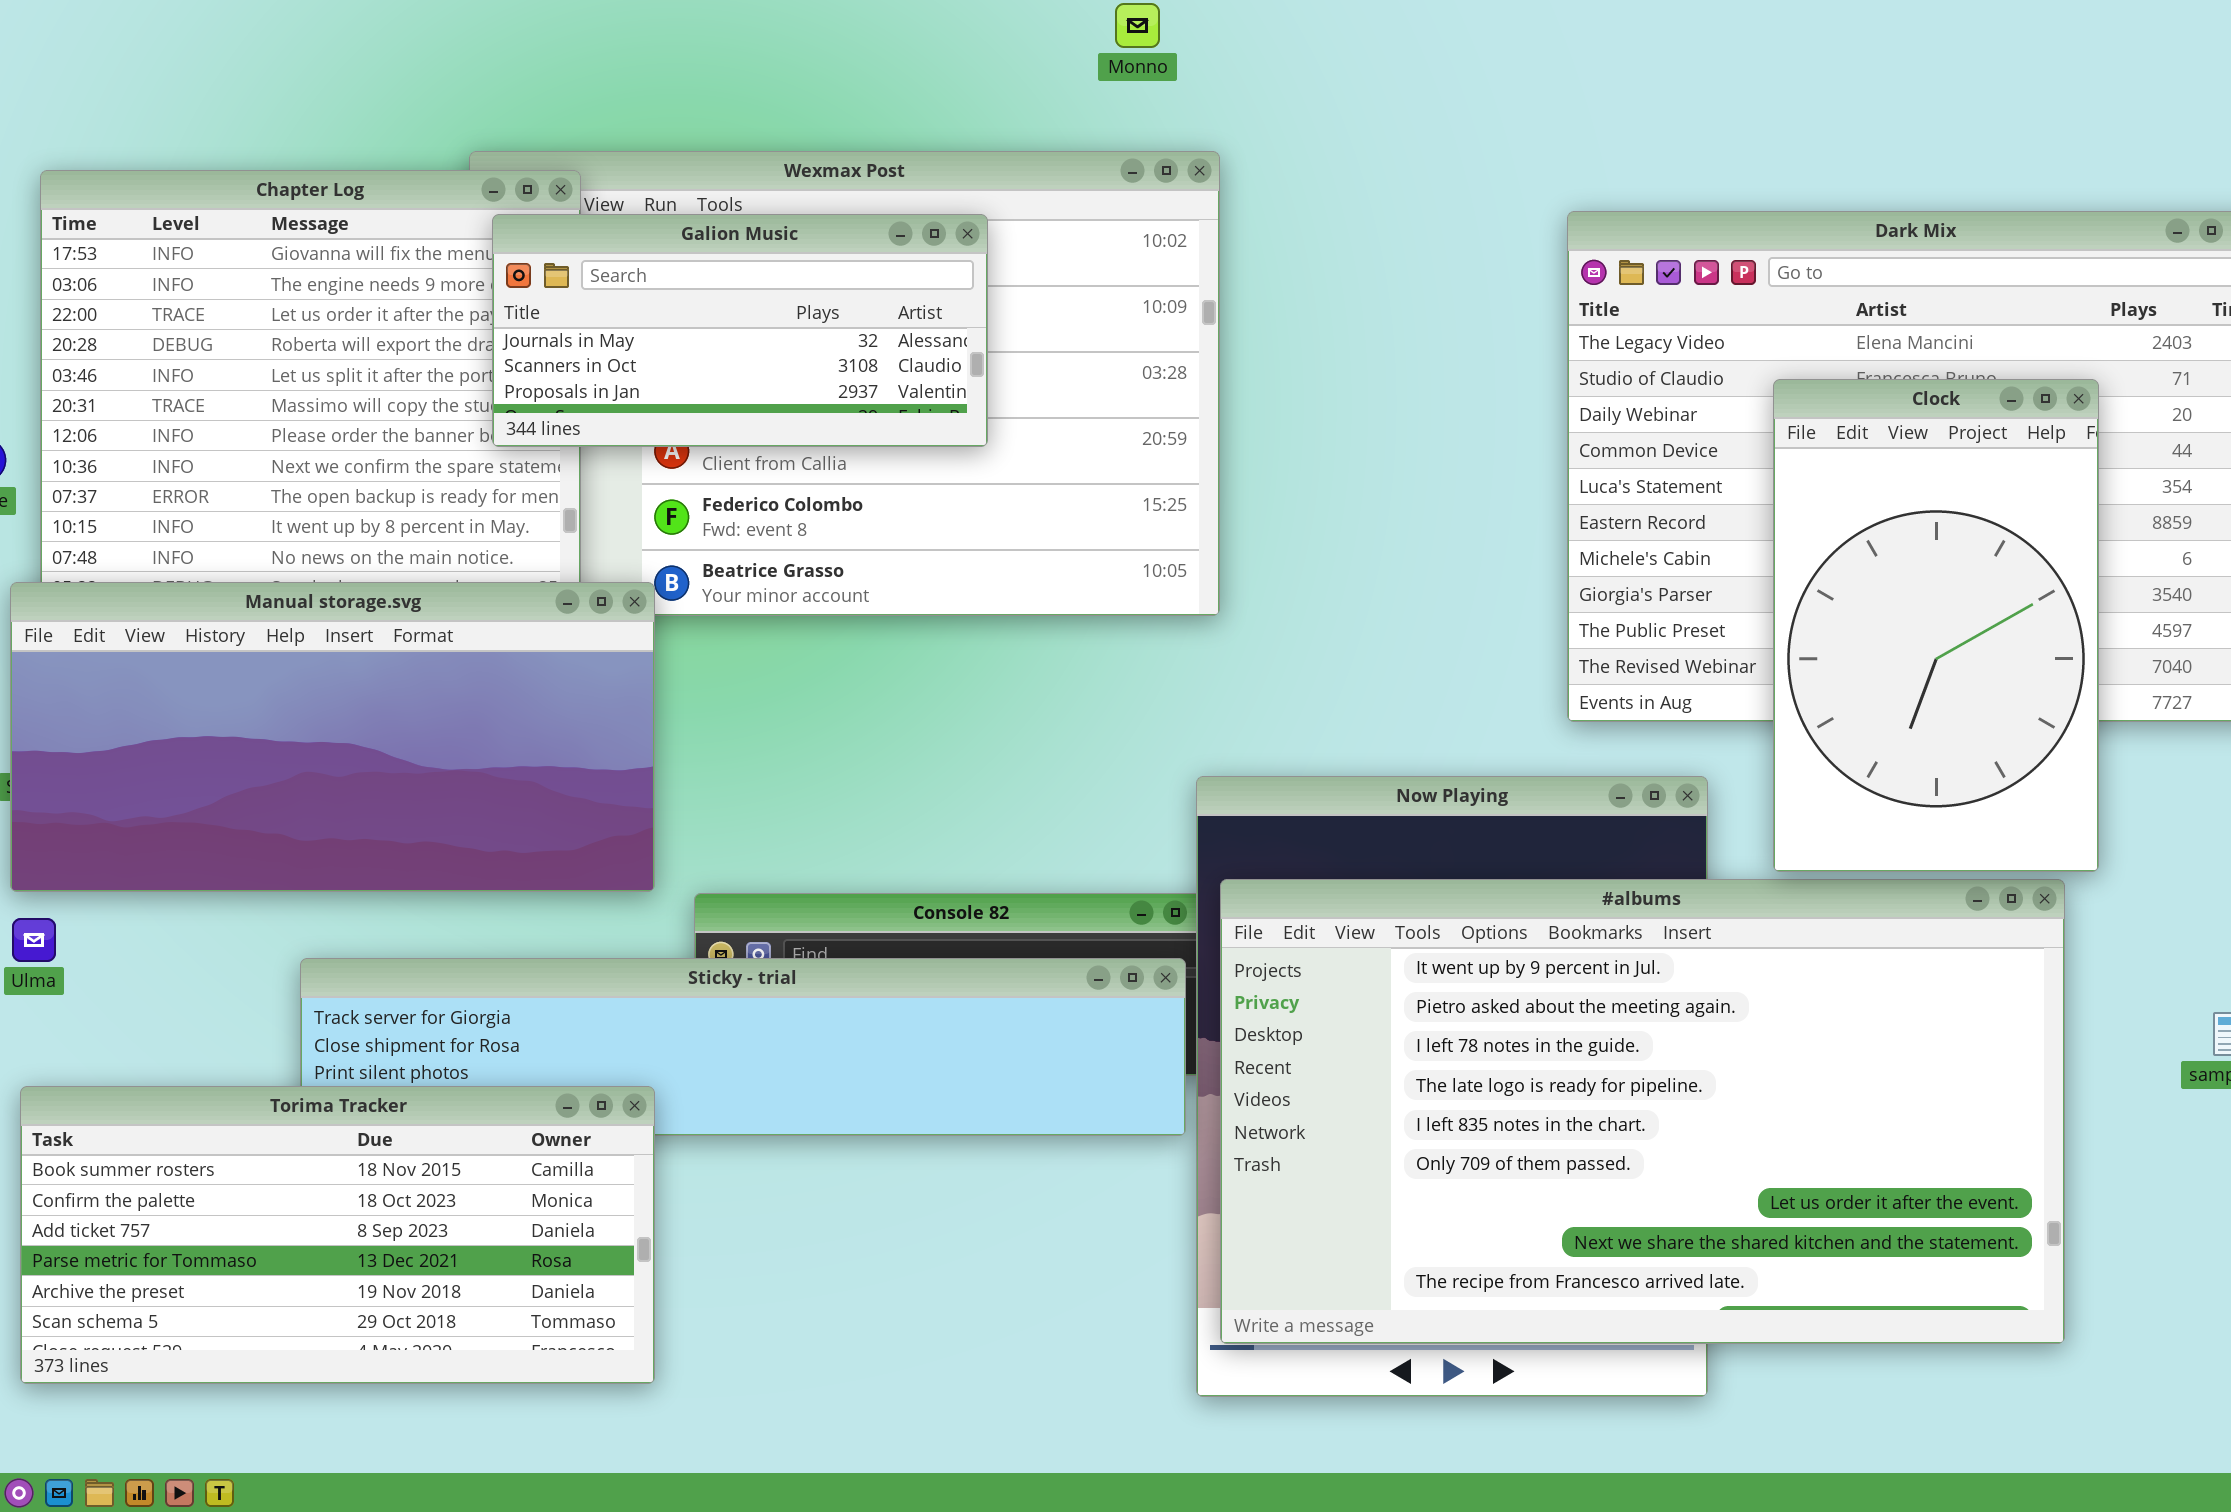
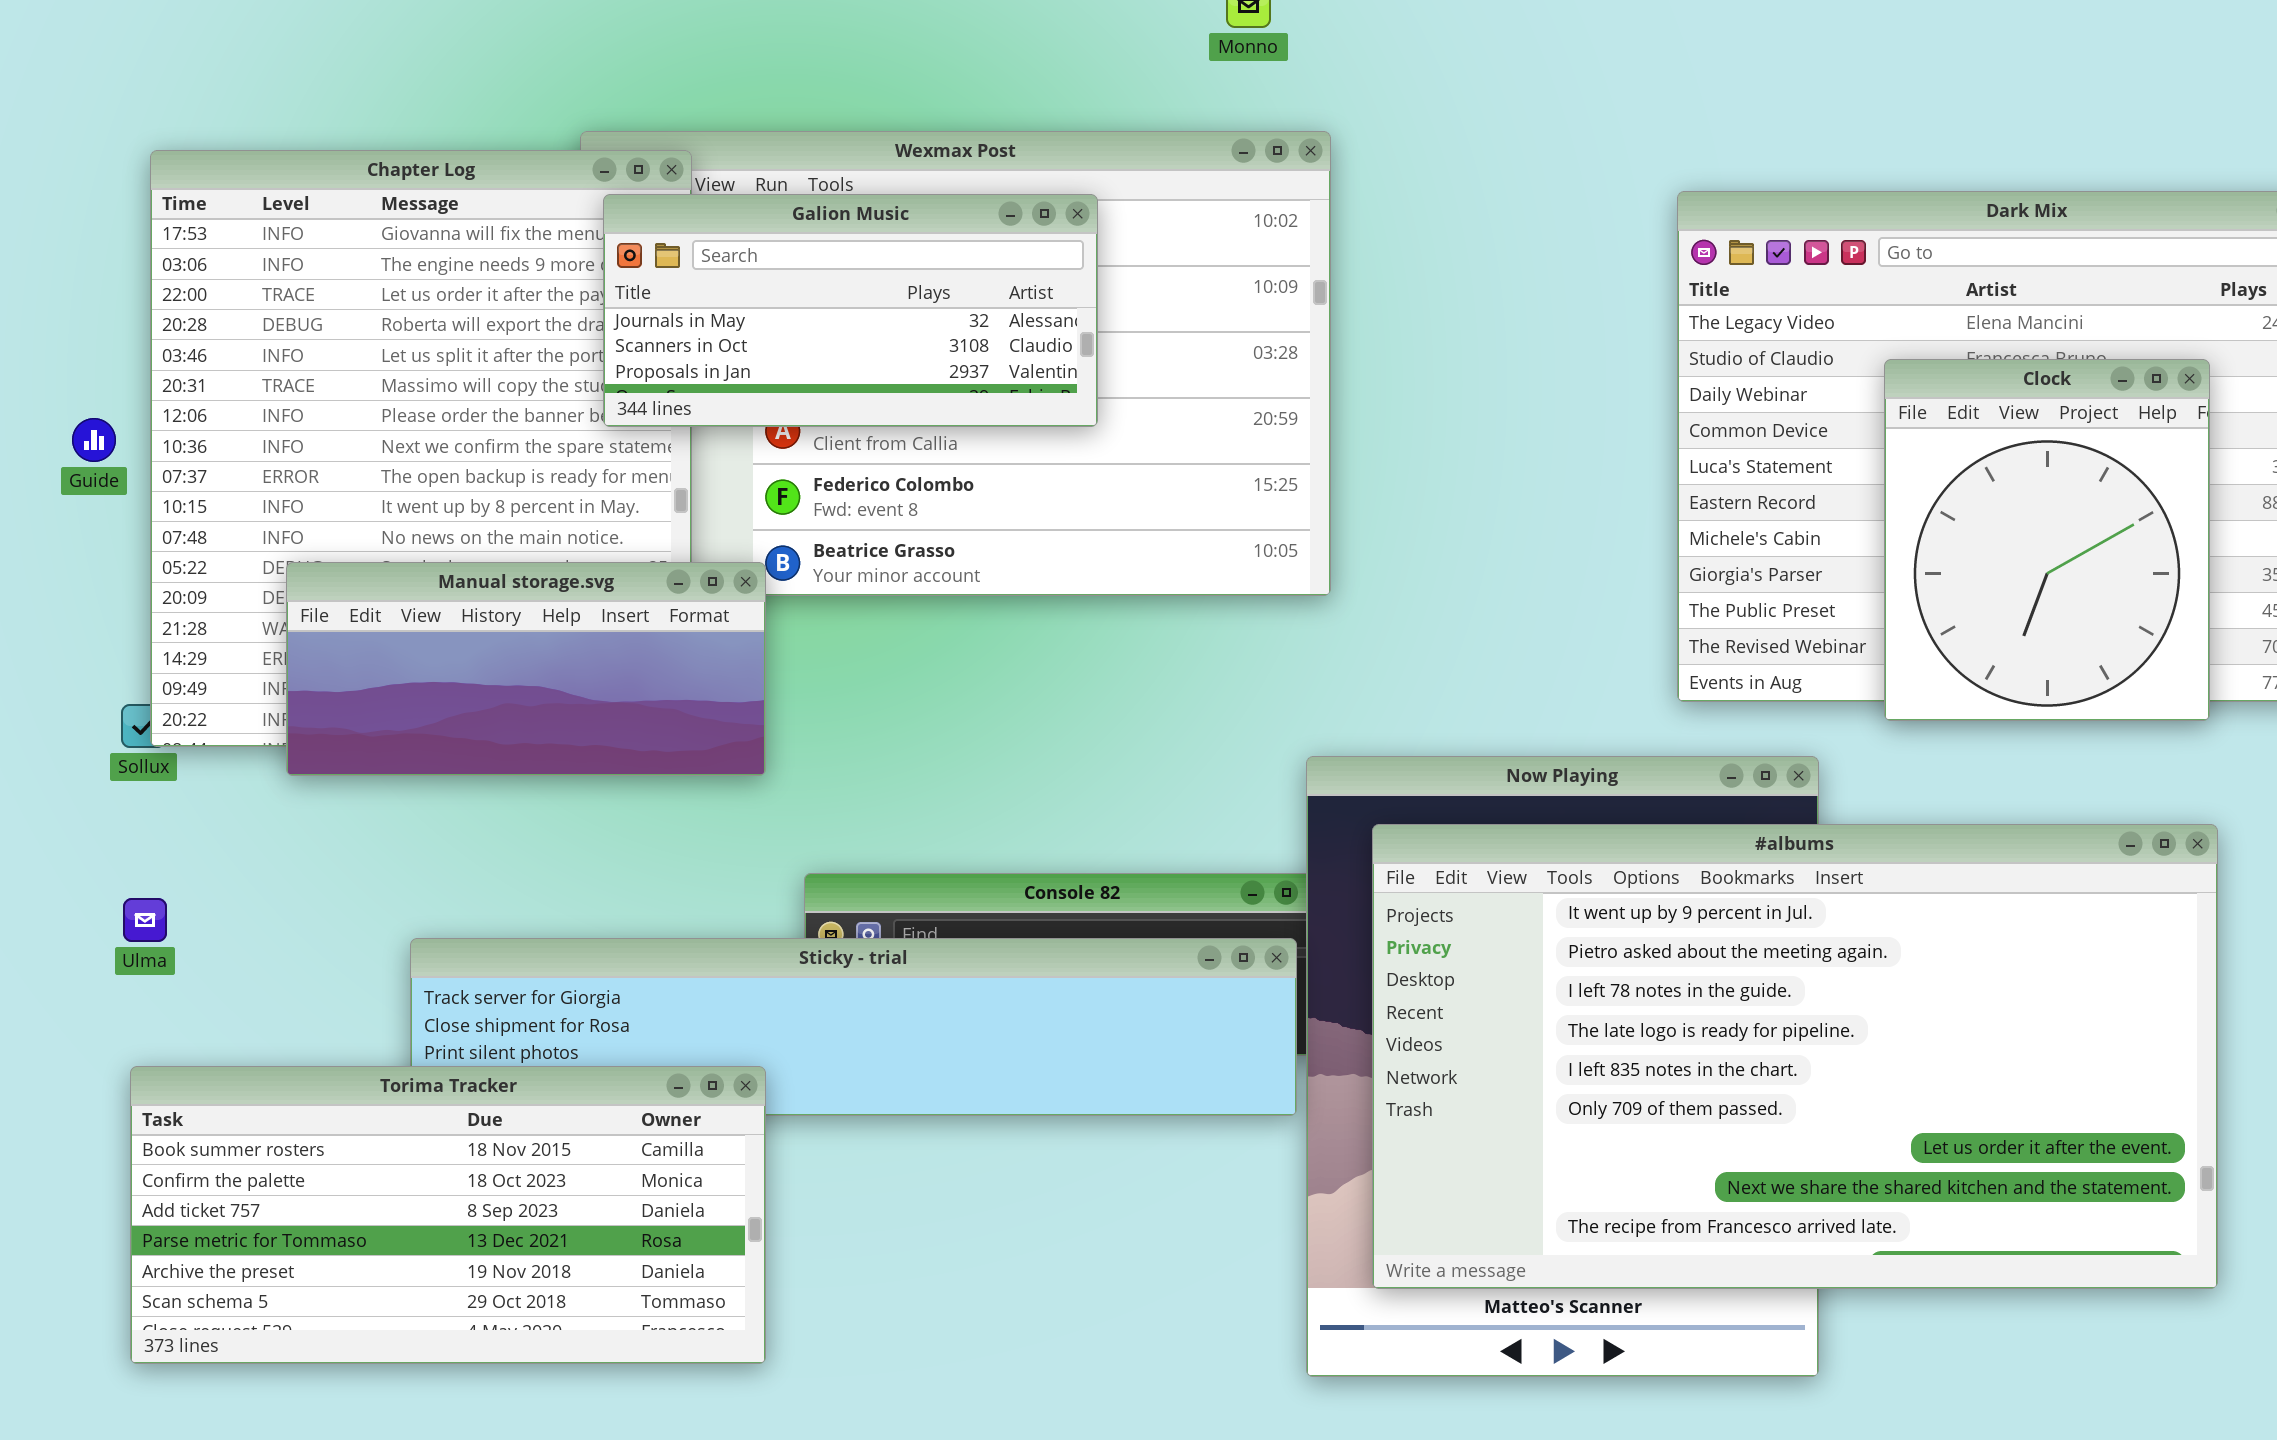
Clock: [1773,379,2099,872] -> [1884,359,2210,721], resized
Manual storage.svg: [10,582,655,892] -> [286,562,766,776], resized
#albums: [1220,879,2065,1344] -> [1372,824,2218,1289], moved

